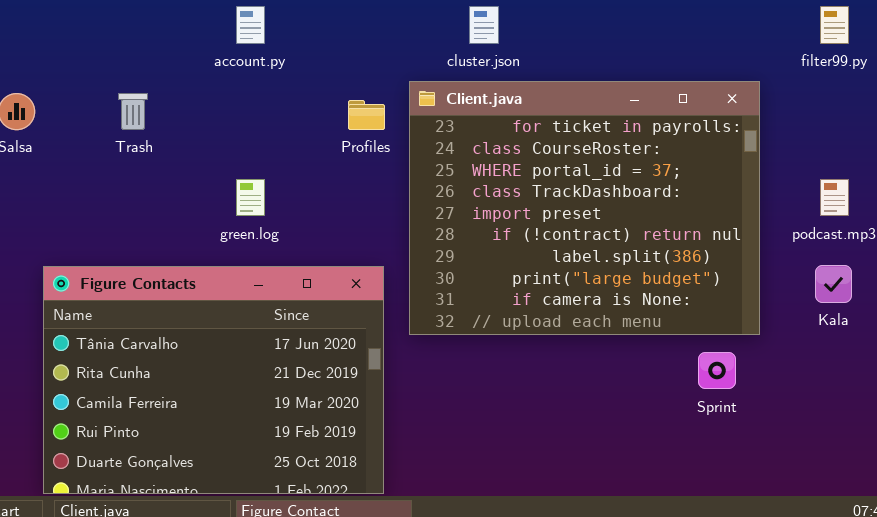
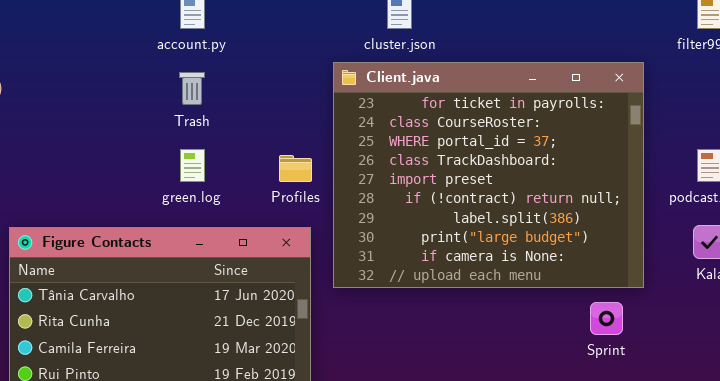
Trash: [118,93,148,130] -> [179,72,205,105], moved
Profiles: [348,100,385,130] -> [279,155,312,182], moved

